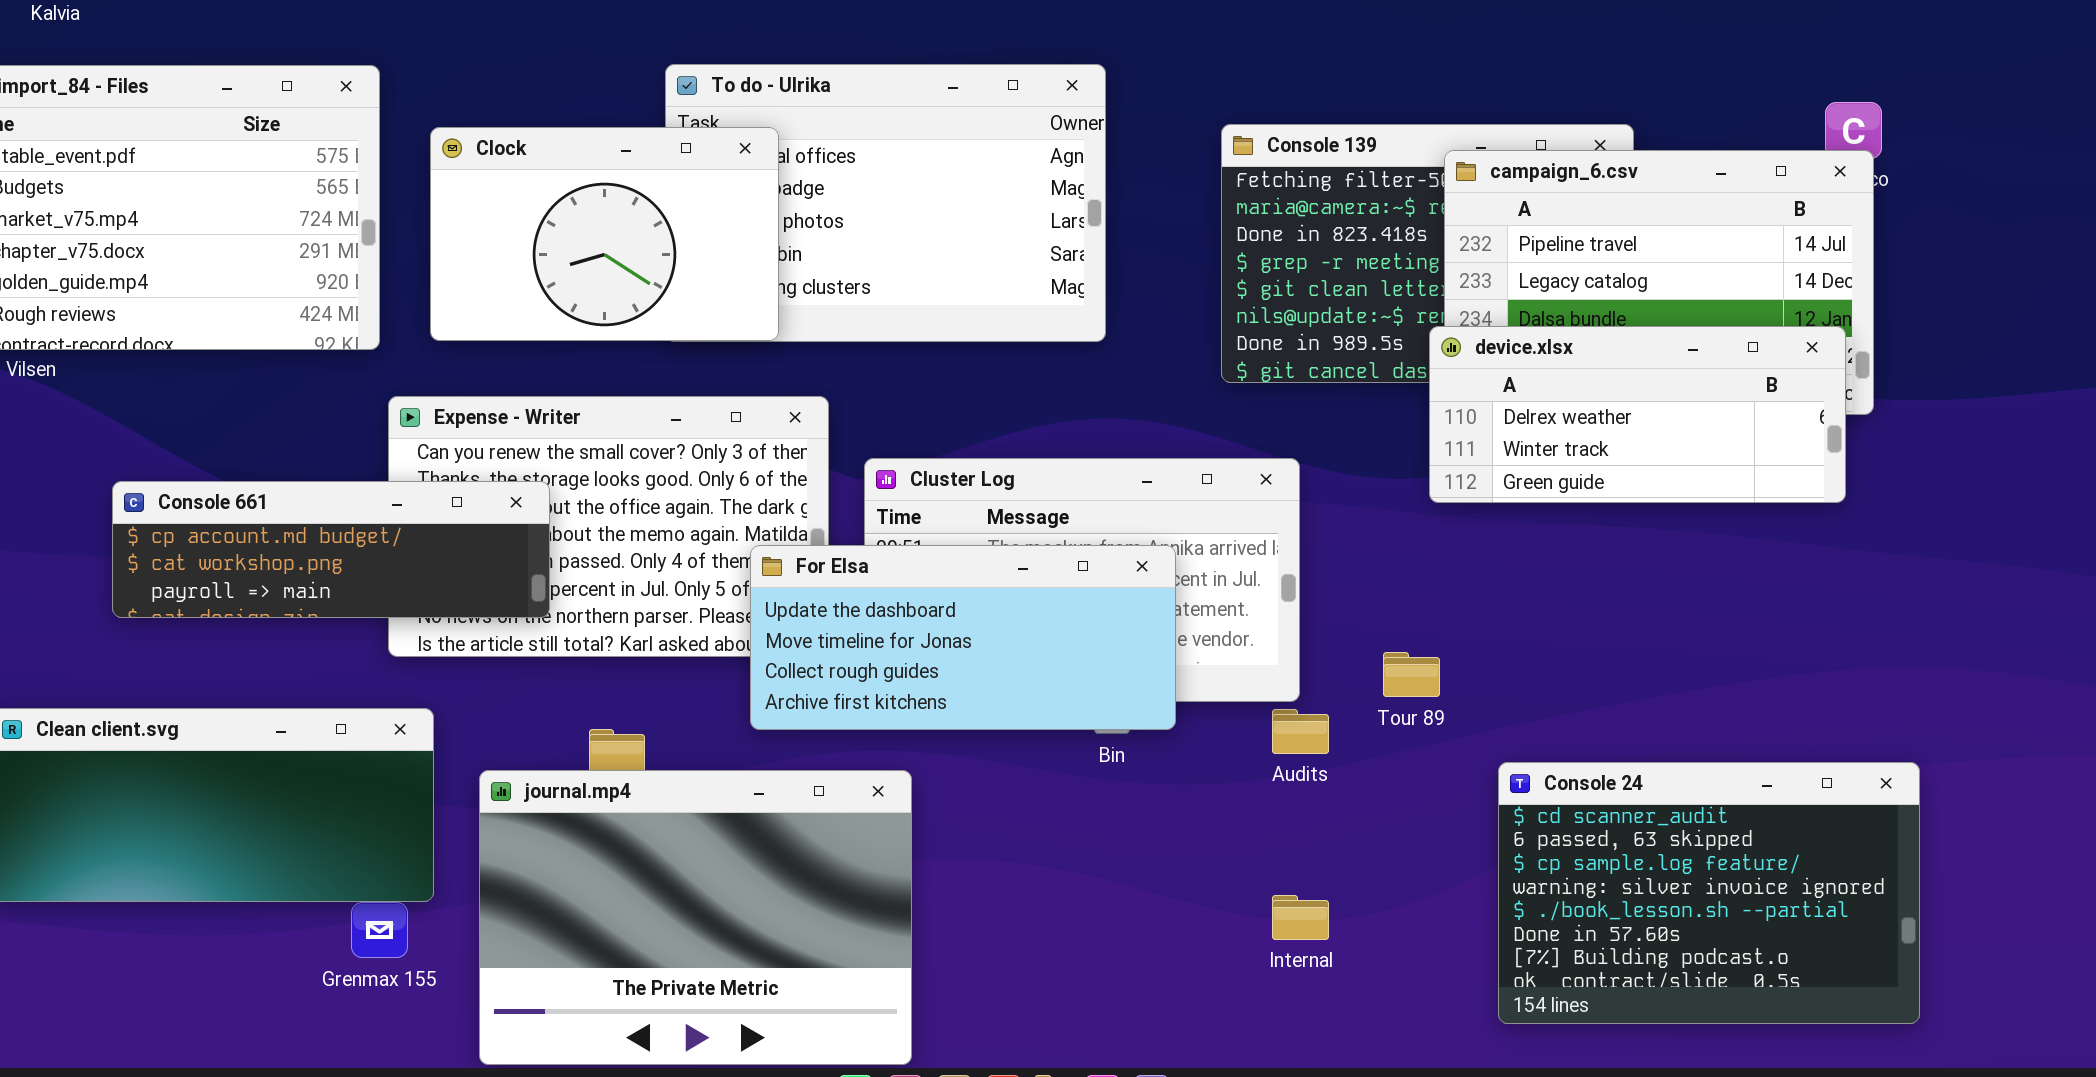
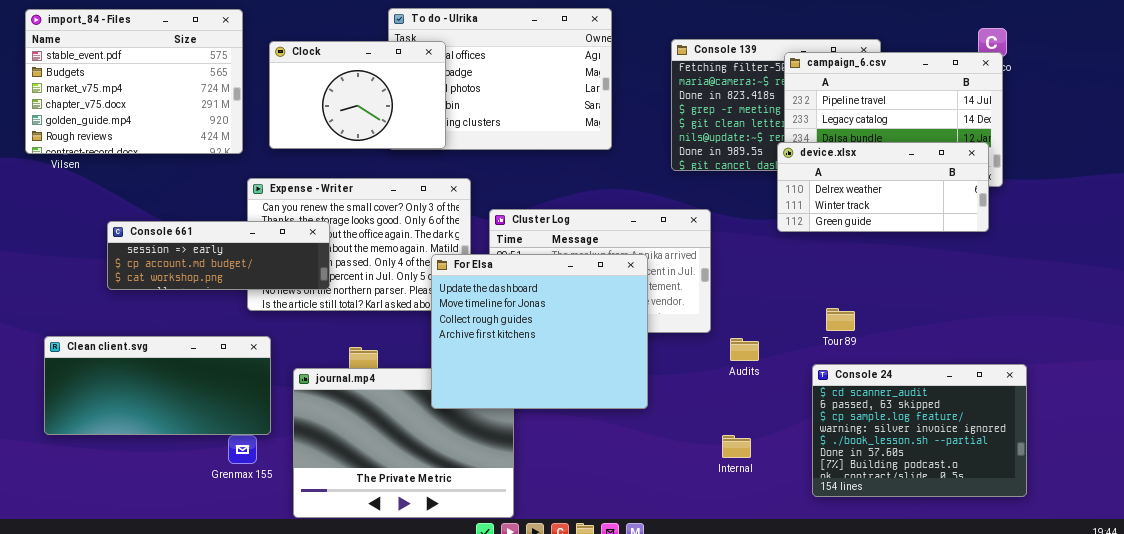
Console 661: [112,481,550,618] -> [107,221,330,290], scrolled up 1 row
For Elsa: [750,545,1176,730] -> [431,254,648,409], resized
Tour 89: [1383,652,1440,697] -> [826,308,855,331], moved
Audits: [1272,709,1329,754] -> [730,338,759,361], moved
Internal: [1272,895,1329,940] -> [722,435,751,458], moved

